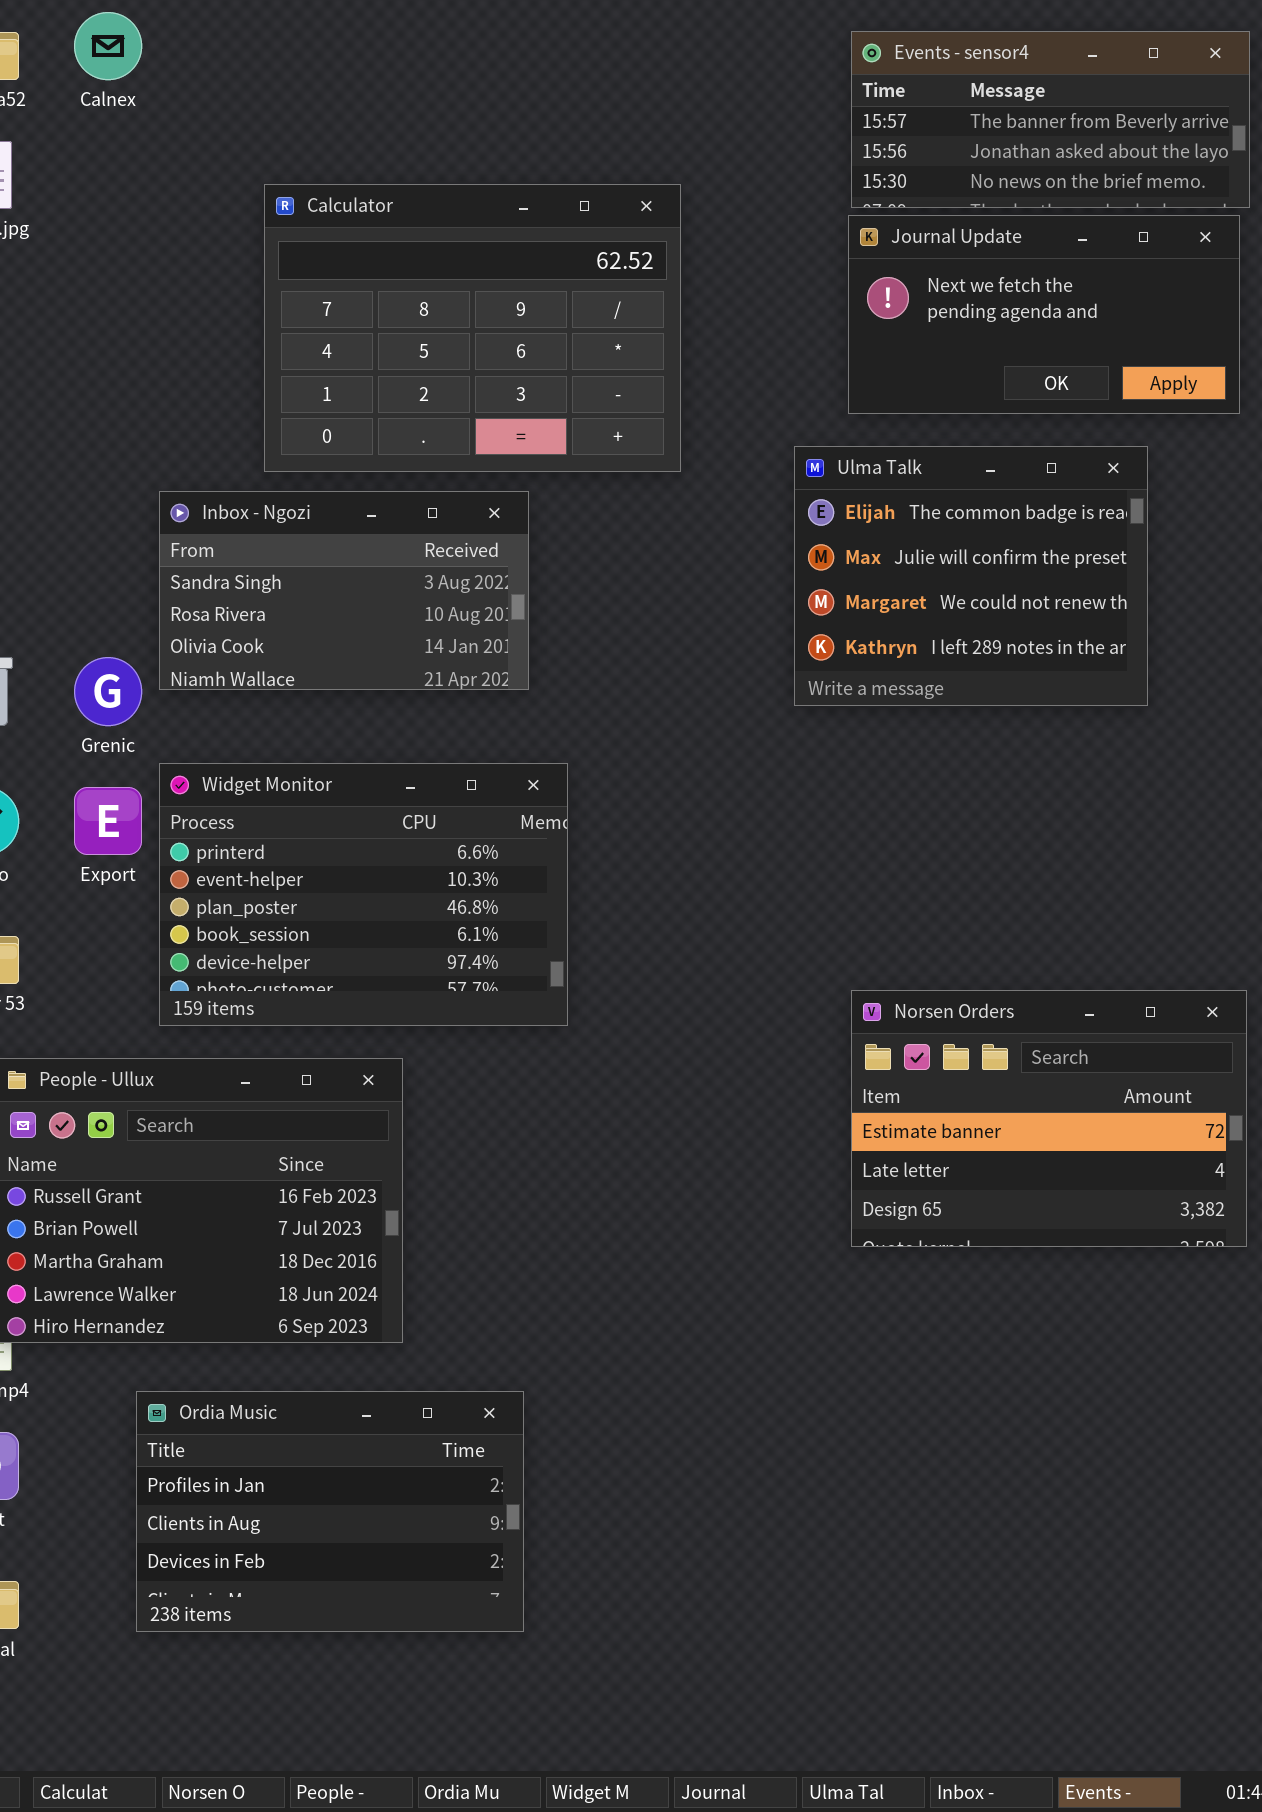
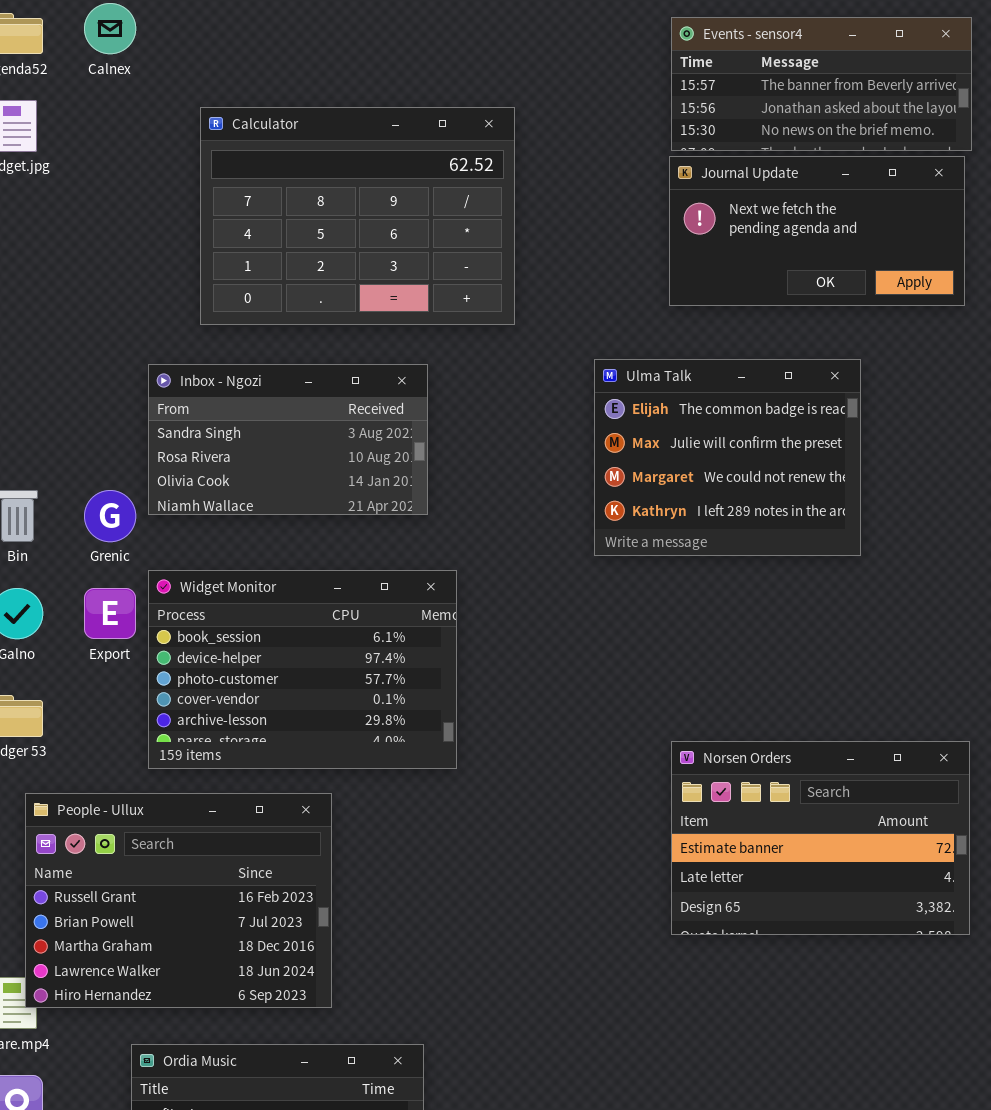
Calculator: [264,184,681,472] -> [200,107,515,325], moved
Ulma Talk: [794,446,1148,706] -> [594,359,861,556], moved
Widget Monitor: [159,763,568,1026] -> [148,570,457,769], scrolled down 3 rows

